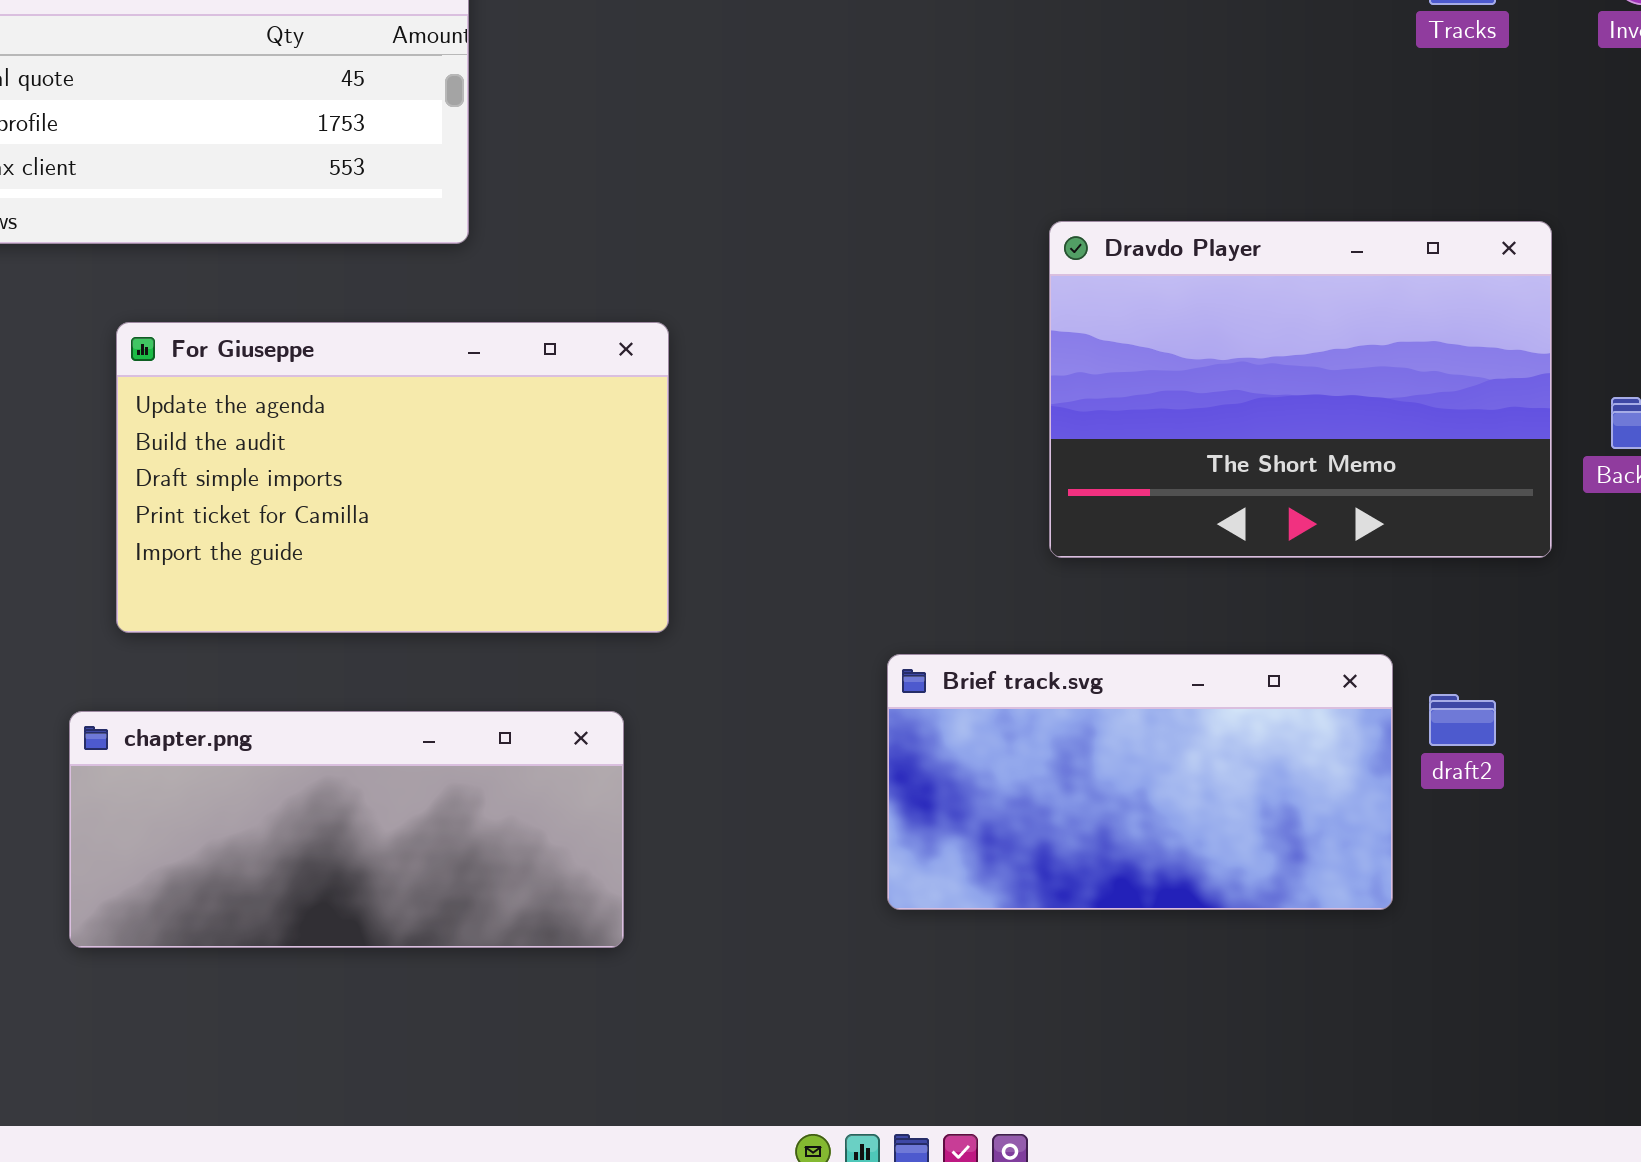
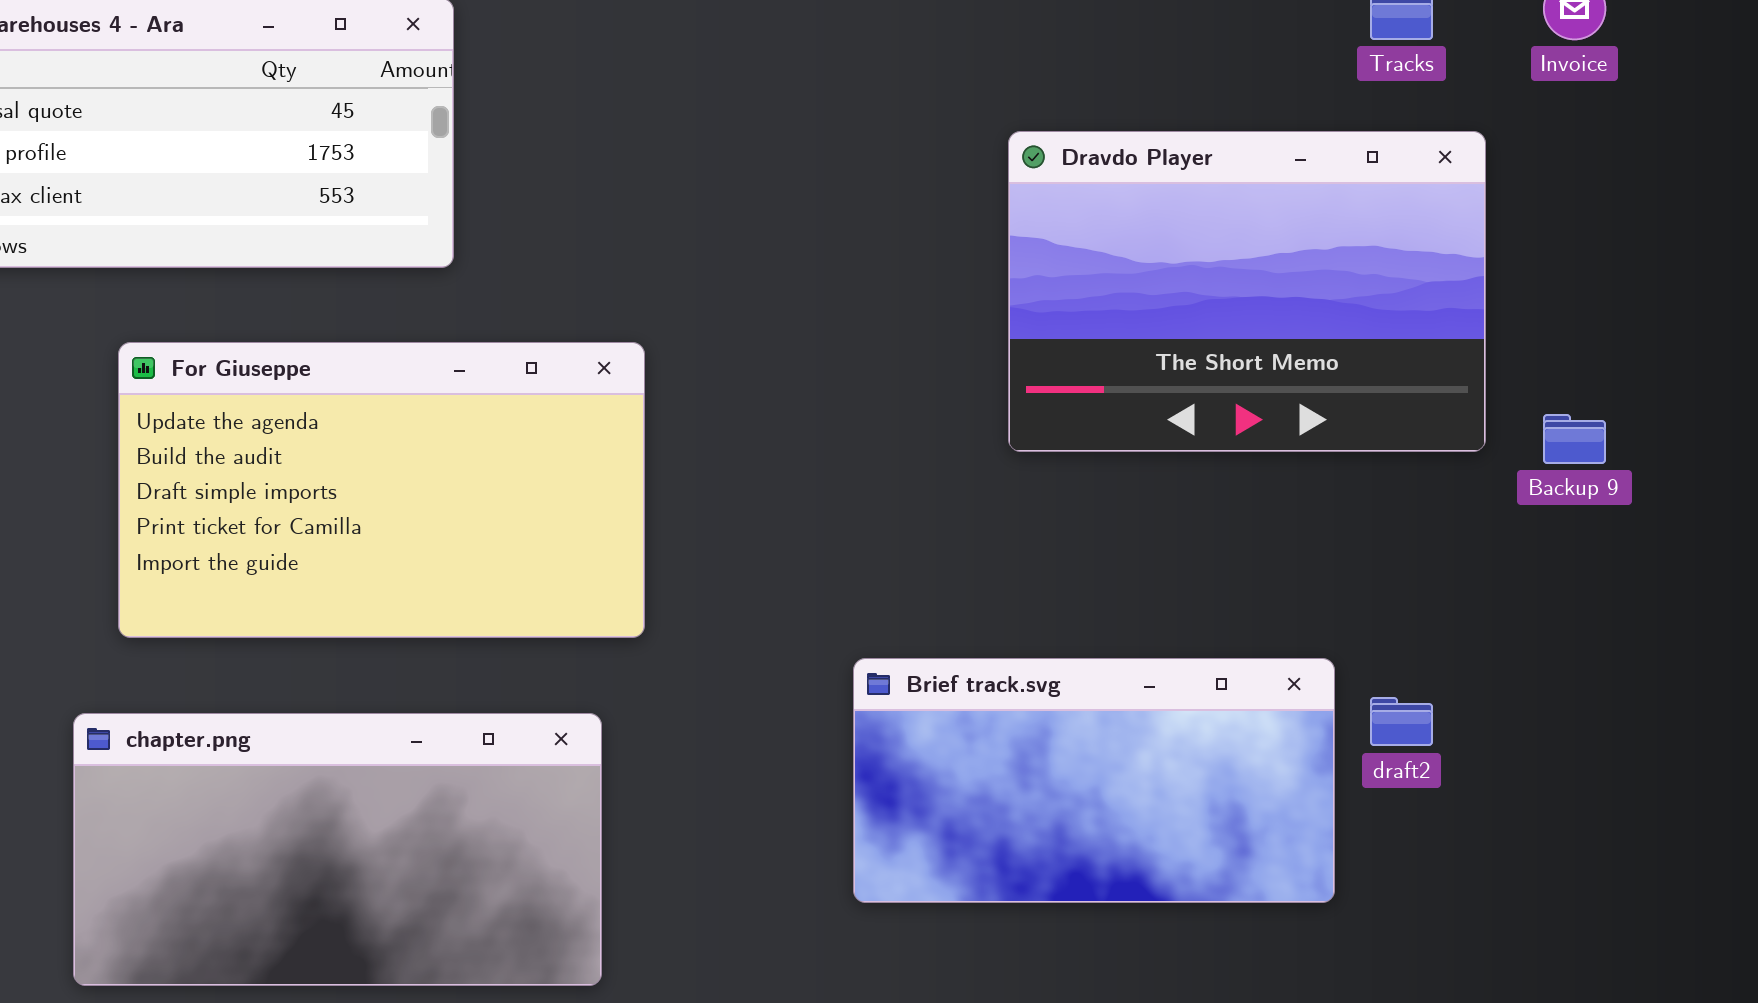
Dravdo Player: [1049,221,1552,558] -> [1008,131,1486,452], moved
chapter.png: [69,711,624,948] -> [73,713,602,986], resized

